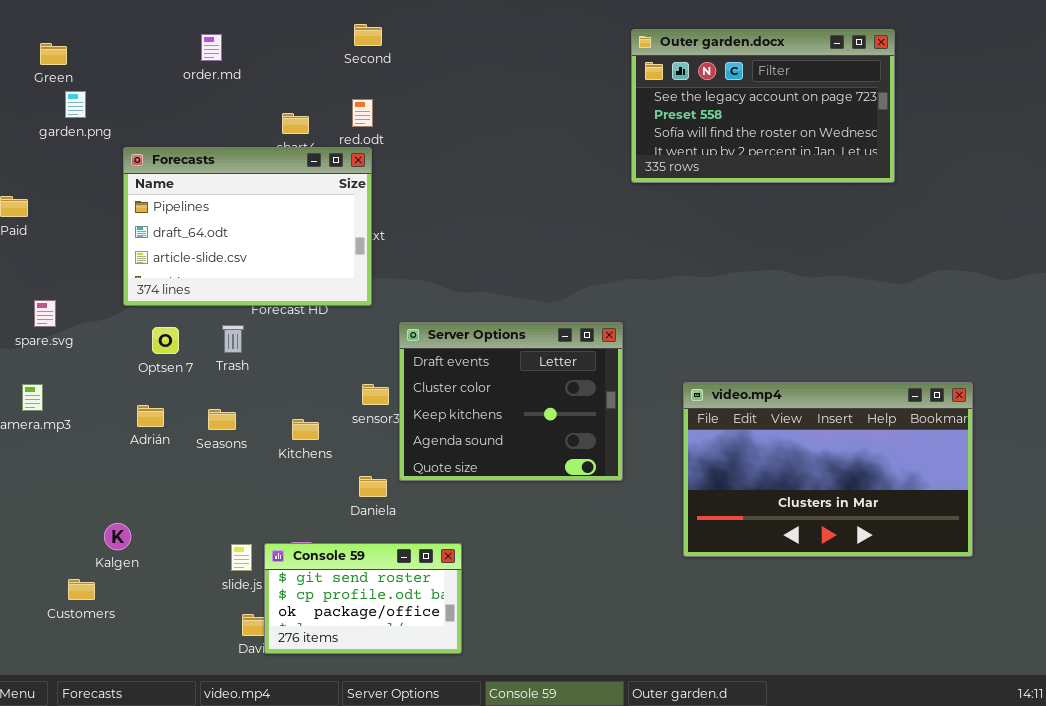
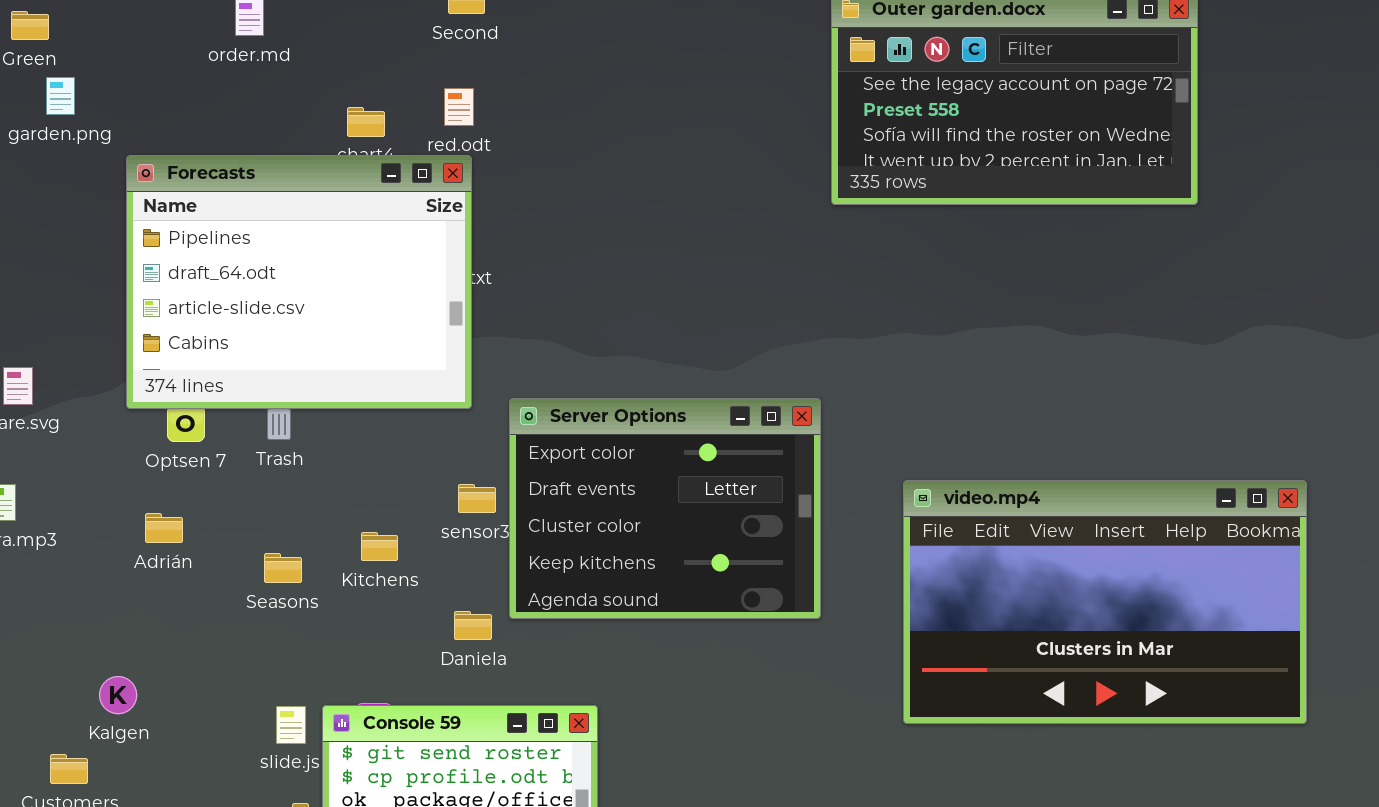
Forecasts: [123,147,372,306] -> [126,155,472,409], resized
Server Options: [399,322,623,481] -> [509,398,821,619], scrolled up 1 row
Seasons: [208,409,236,430] -> [264,553,302,583], moved

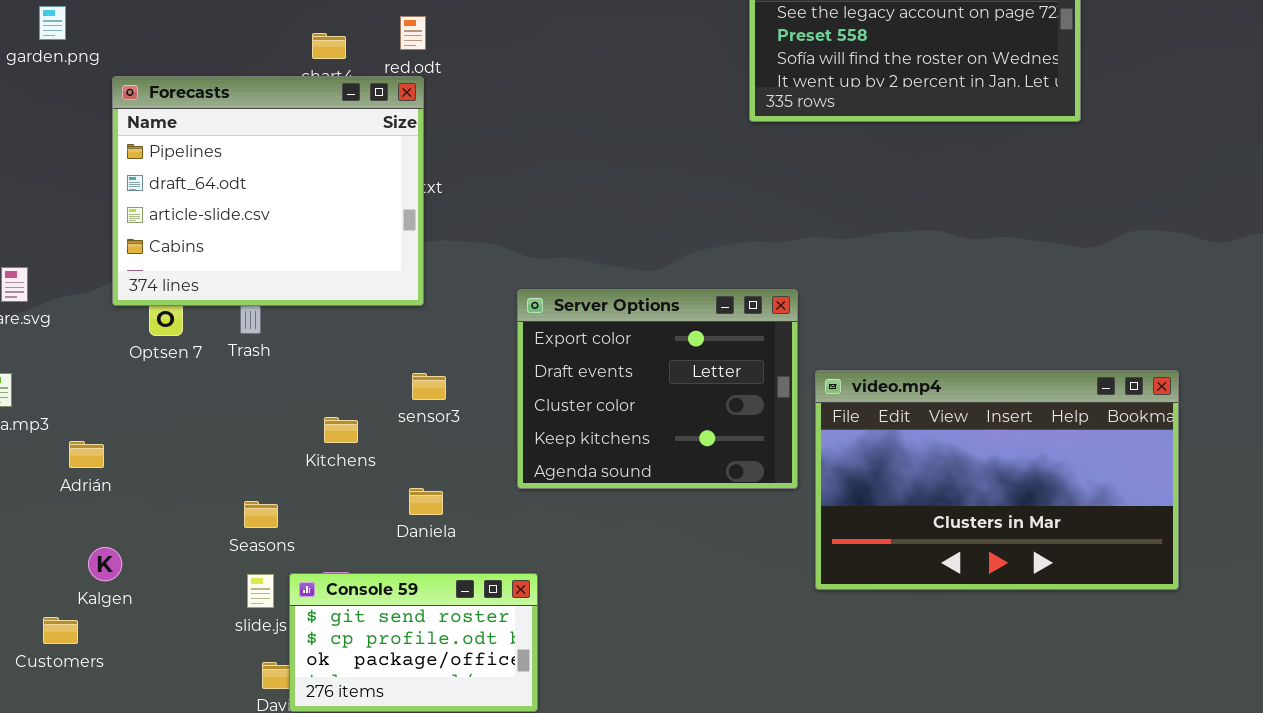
Server Options: [509,398,821,619] -> [517,289,798,489], moved
Adrián: [145,513,183,543] -> [69,441,104,468], moved
Seasons: [264,553,302,583] -> [244,501,278,528], moved

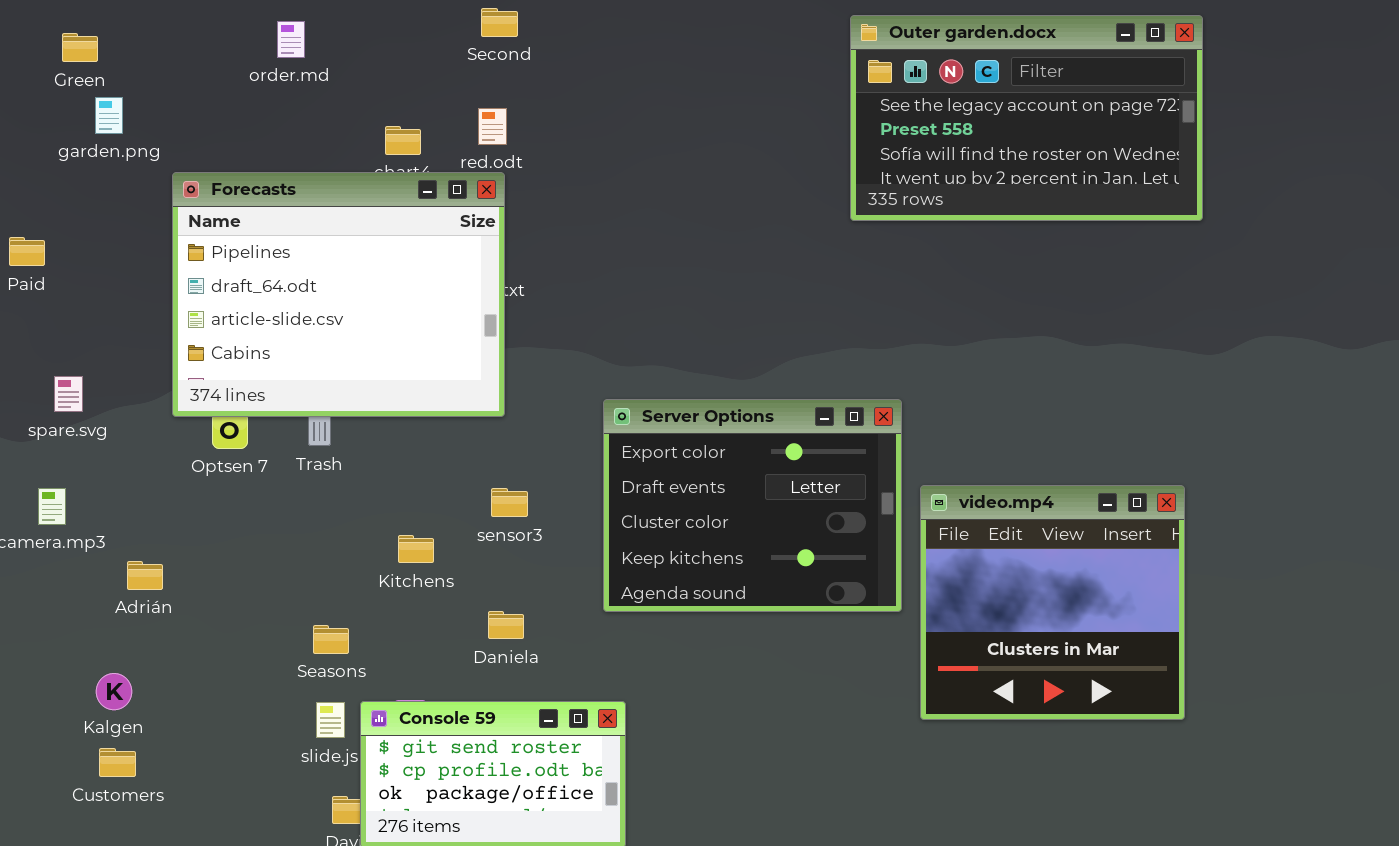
video.mp4: [815,370,1179,590] -> [920,485,1185,720], resized
Kalgen: [88,547,122,581] -> [96,673,132,710], moved

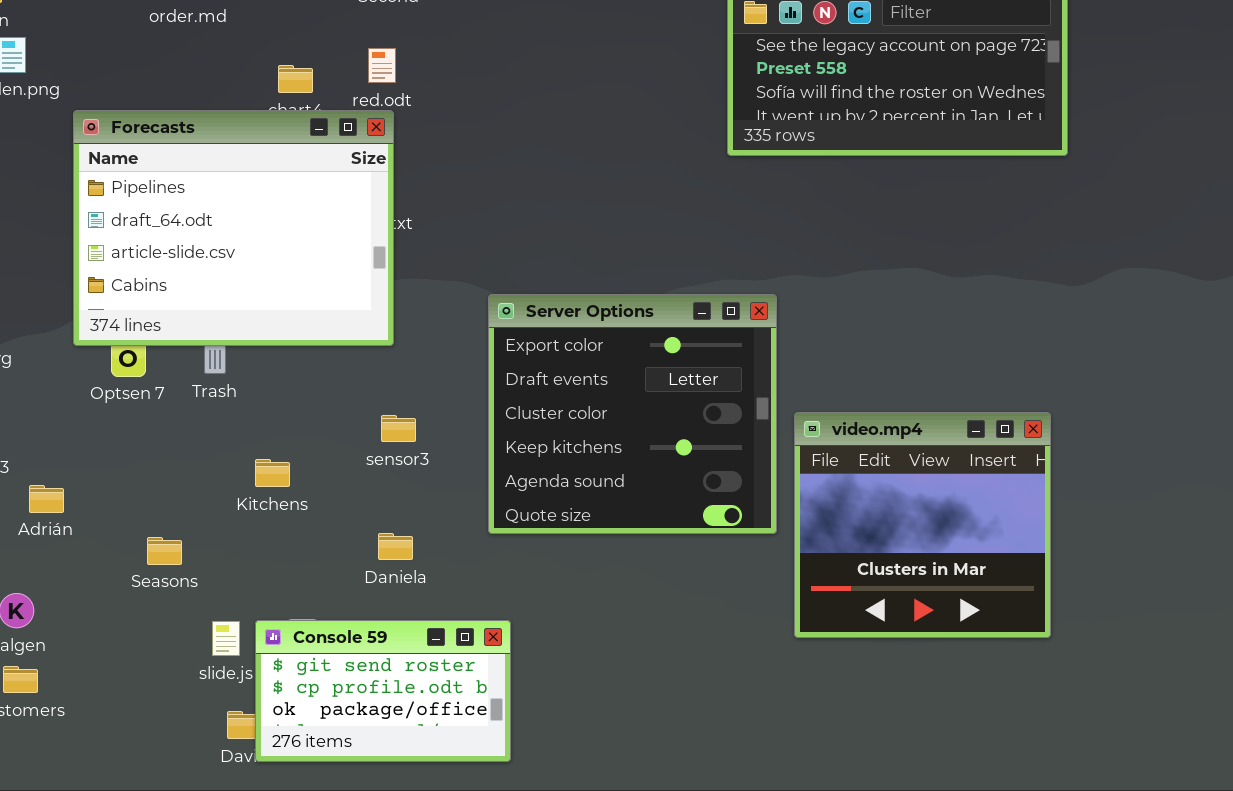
Server Options: [603,399,902,612] -> [488,294,777,534], resized
Kitchens: [398,535,434,563] -> [255,459,290,487], moved
Seasons: [313,625,349,654] -> [147,537,182,565], moved

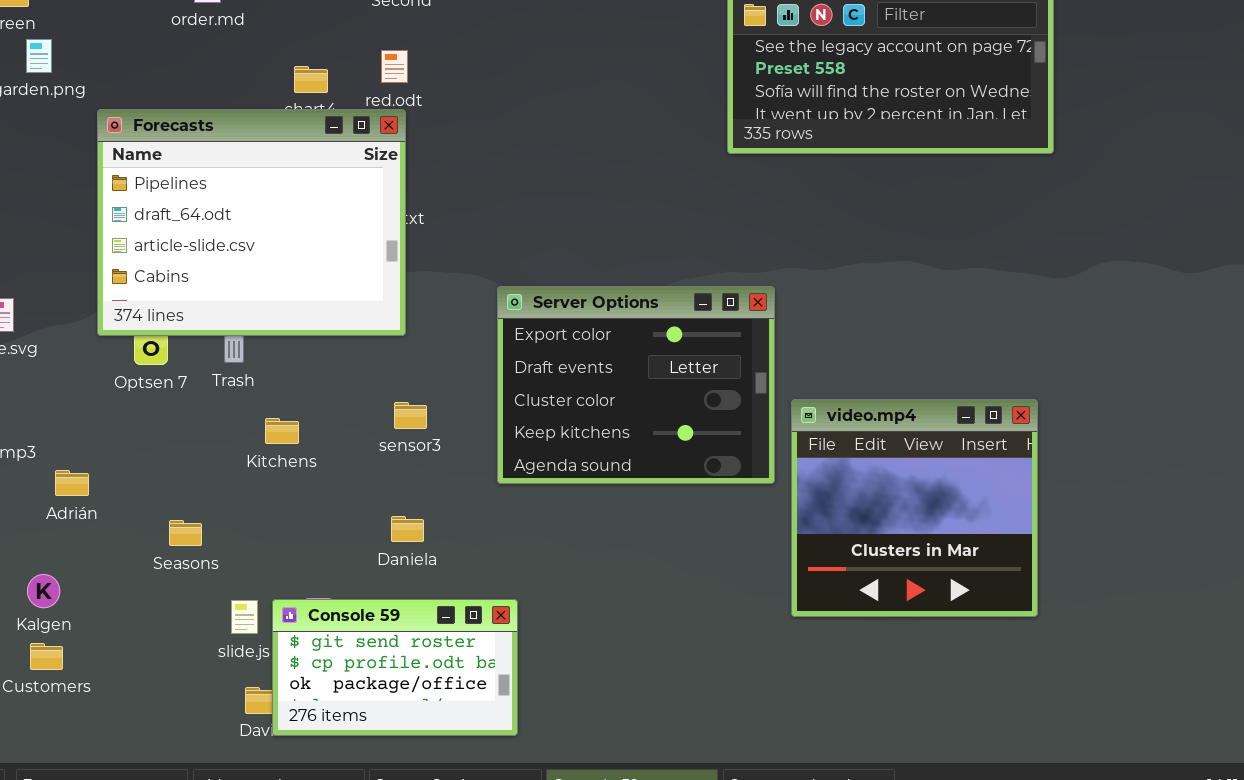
Server Options: [488,294,777,534] -> [497,286,775,484], resized
Kitchens: [255,459,290,487] -> [265,418,299,444], moved

